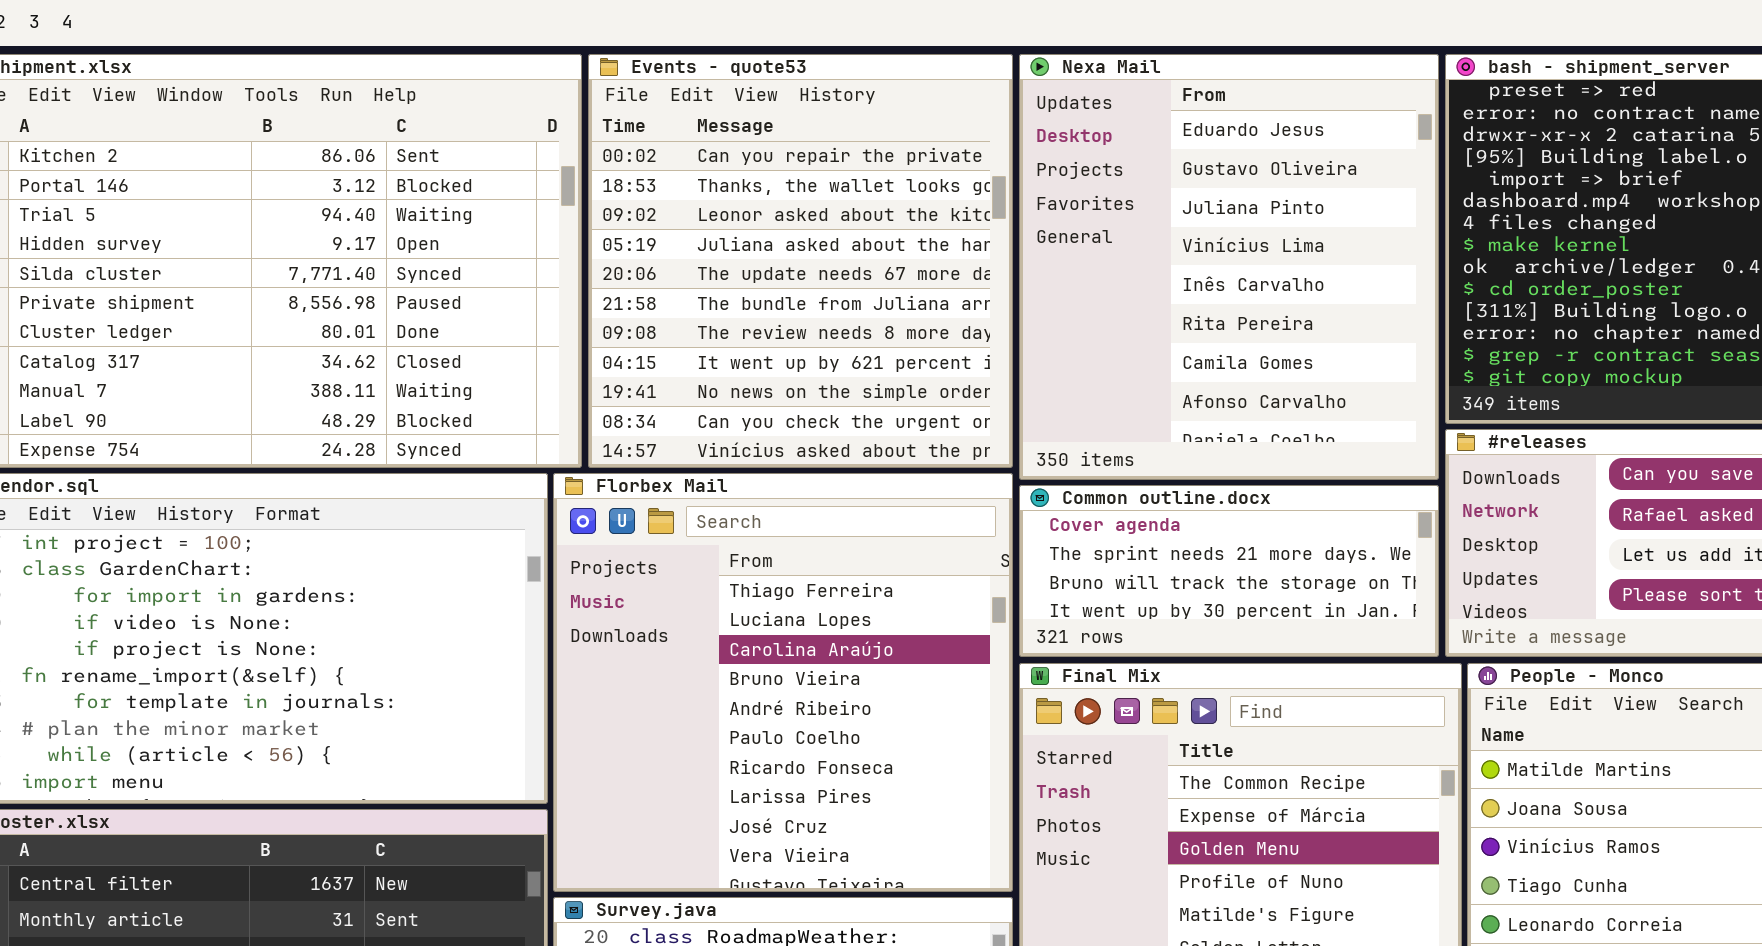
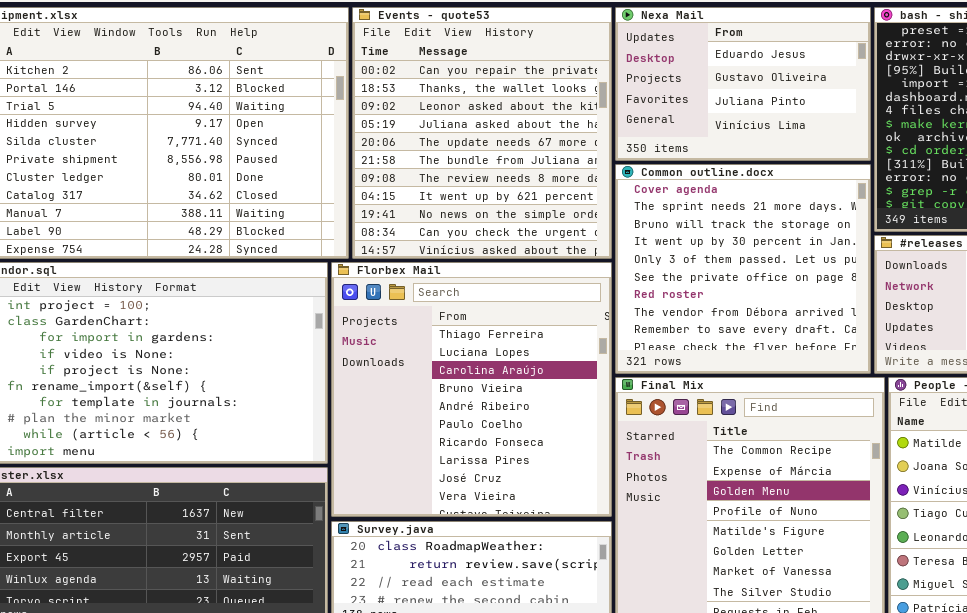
Nexa Mail: [1019,54,1439,480] -> [615,7,871,161], resized
Common outline.docx: [1019,485,1439,657] -> [615,164,871,374], resized

